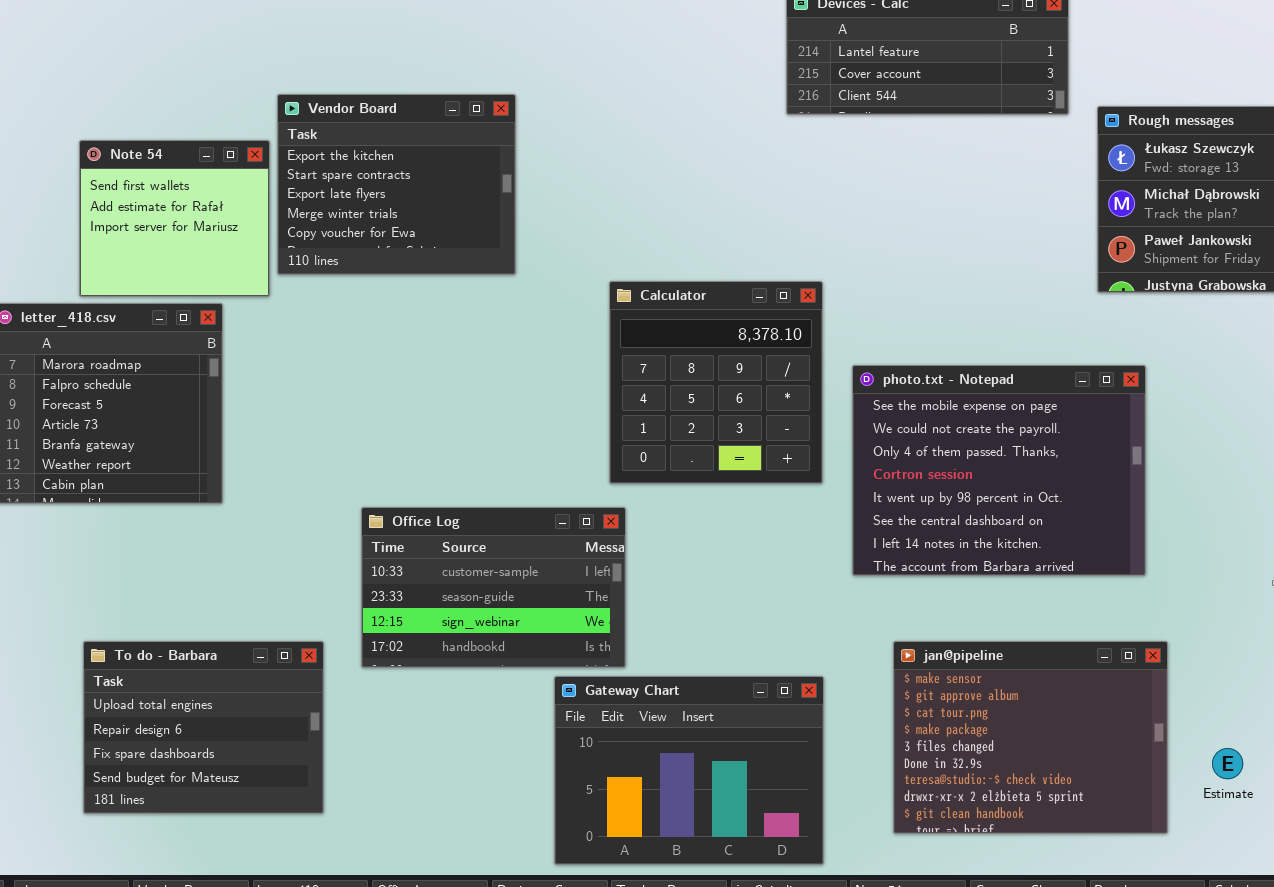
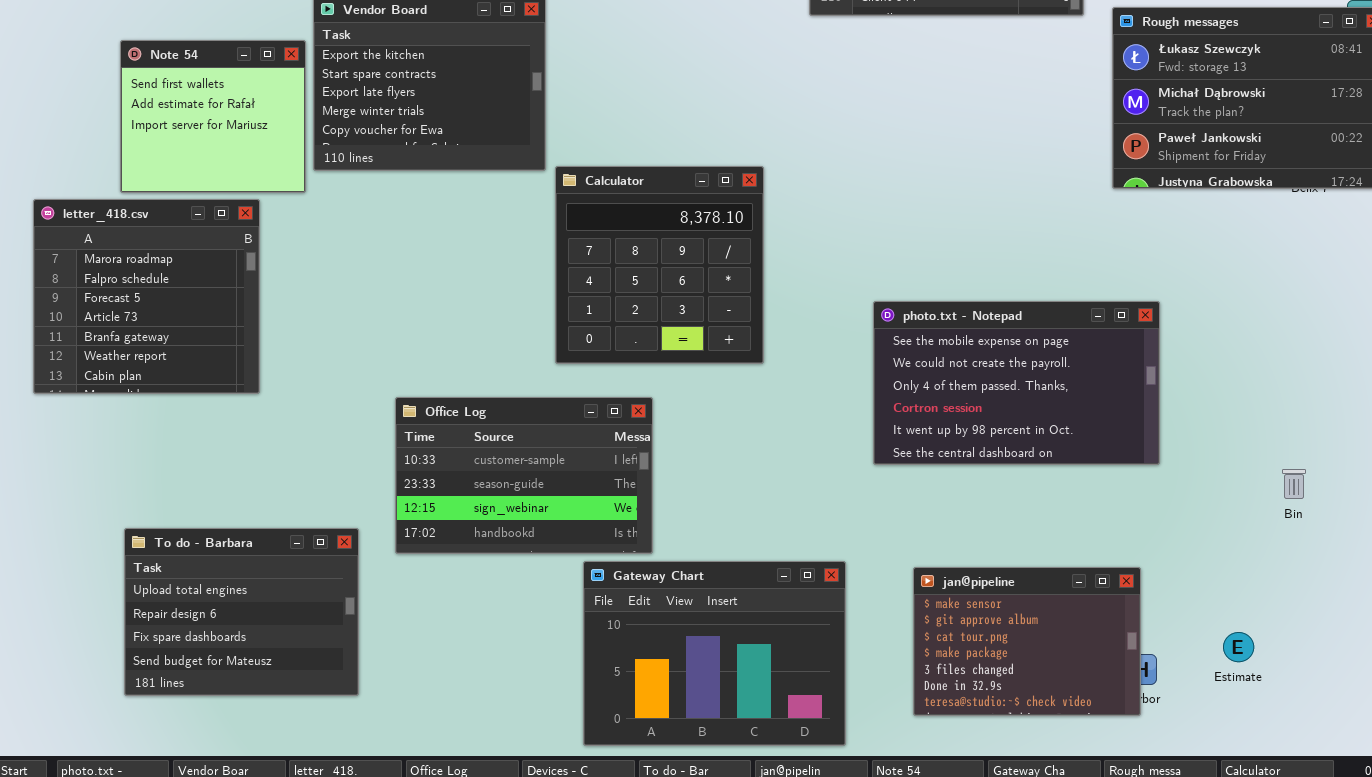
Calculator: [609,281,823,484] -> [555,166,764,364], moved
photo.txt - Notepad: [852,365,1146,576] -> [873,301,1160,465], resized
jan@pipeline: [893,641,1168,834] -> [913,567,1141,716], resized

